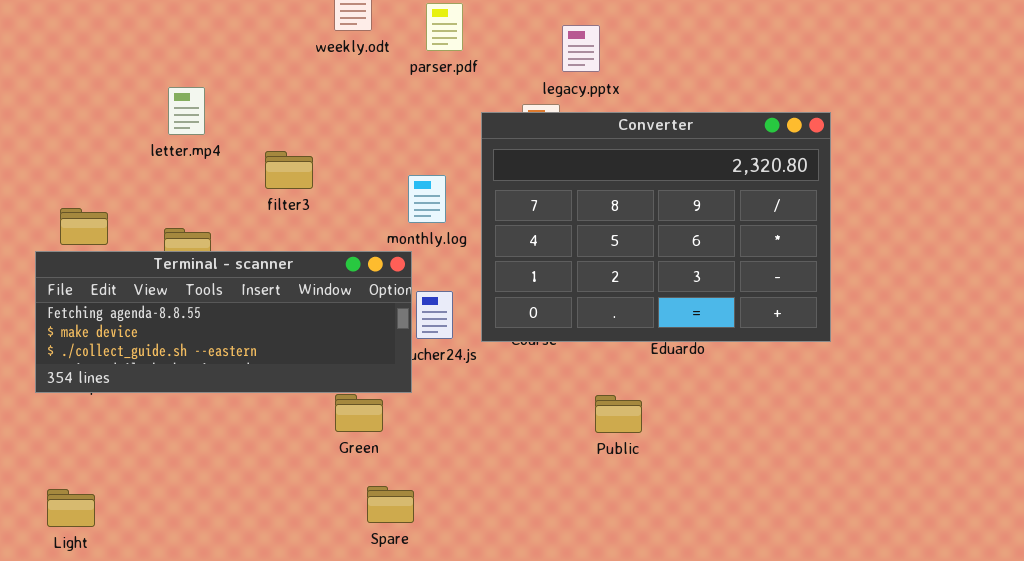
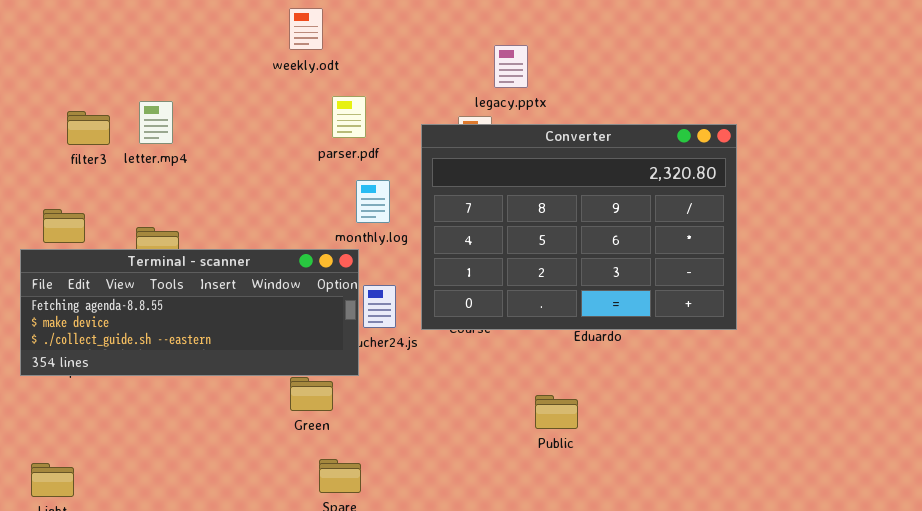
parser.pdf: [426,3,463,51] -> [332,96,366,138], moved
filter3: [265,151,313,189] -> [67,111,110,145], moved
Public: [595,395,642,433] -> [535,395,578,429], moved

